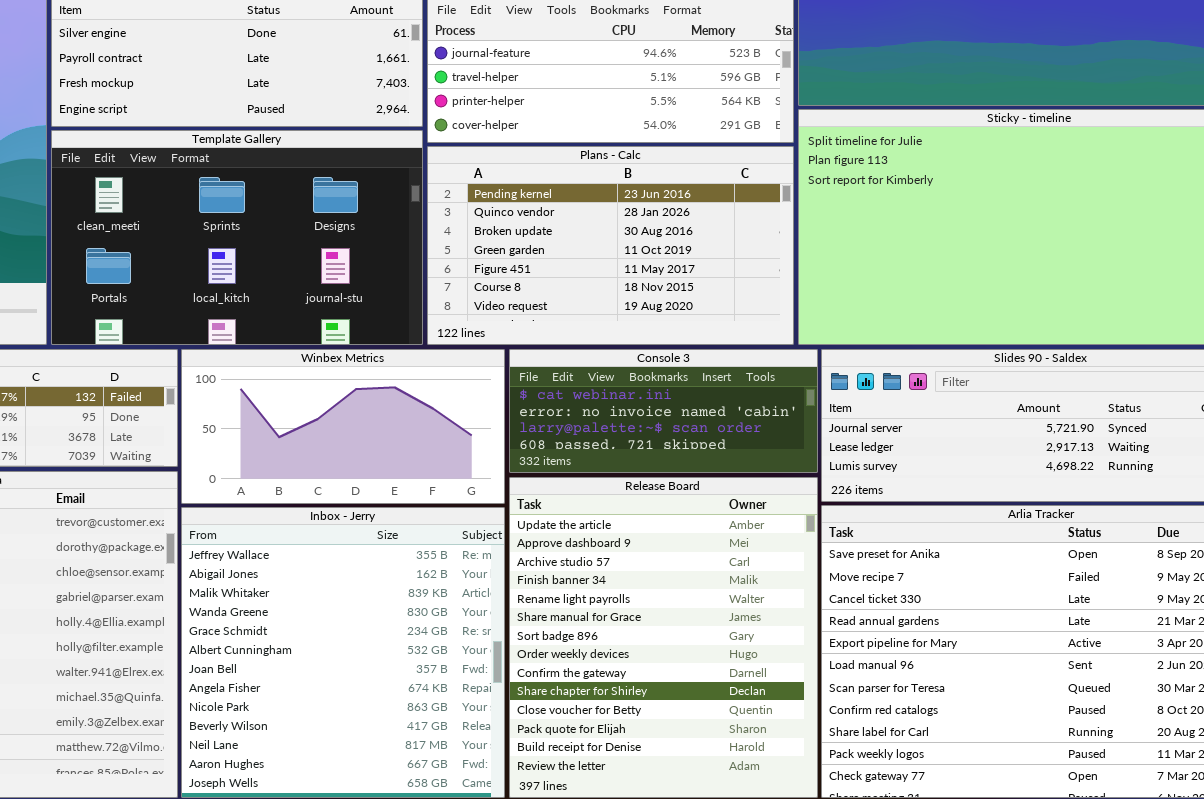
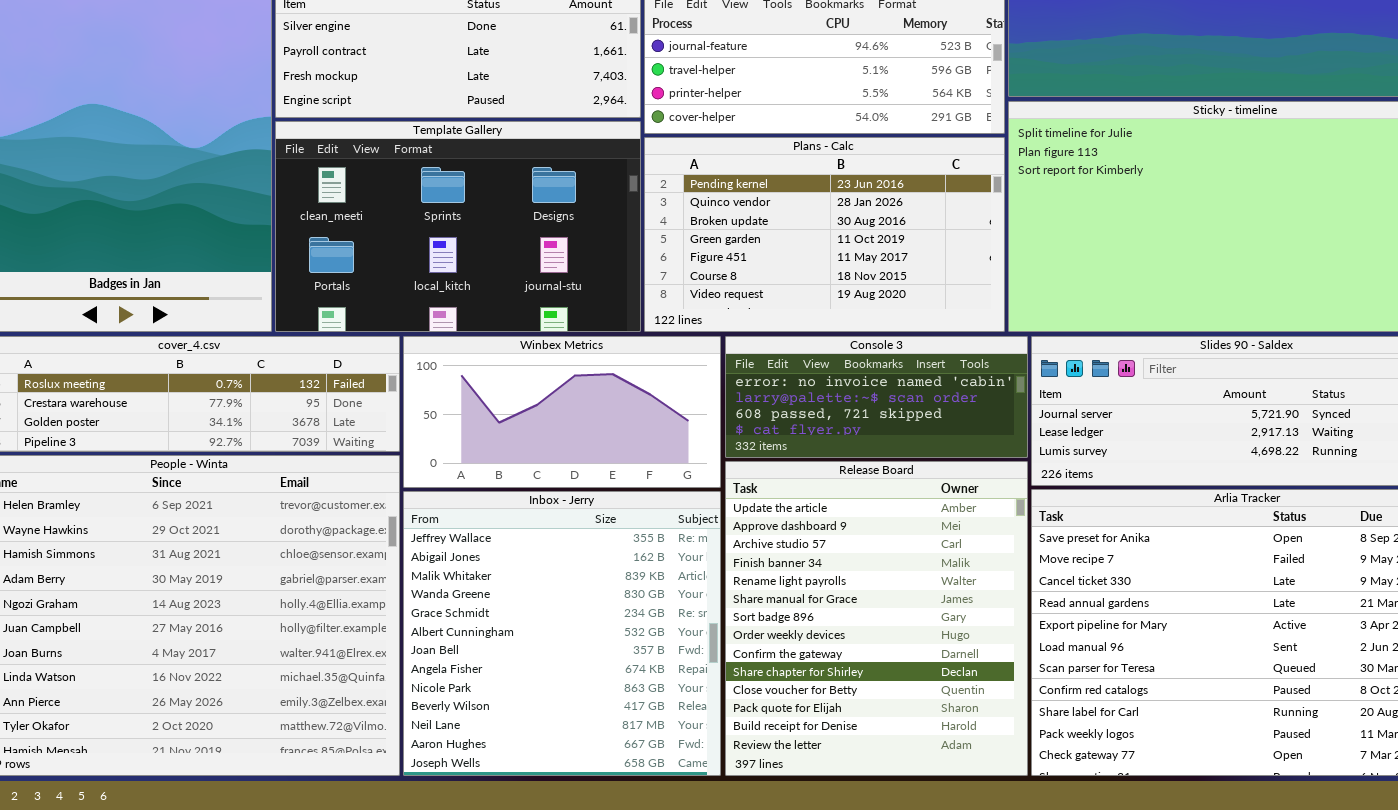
Console 3: [509,349,818,473] -> [725,336,1028,458], scrolled down 1 row

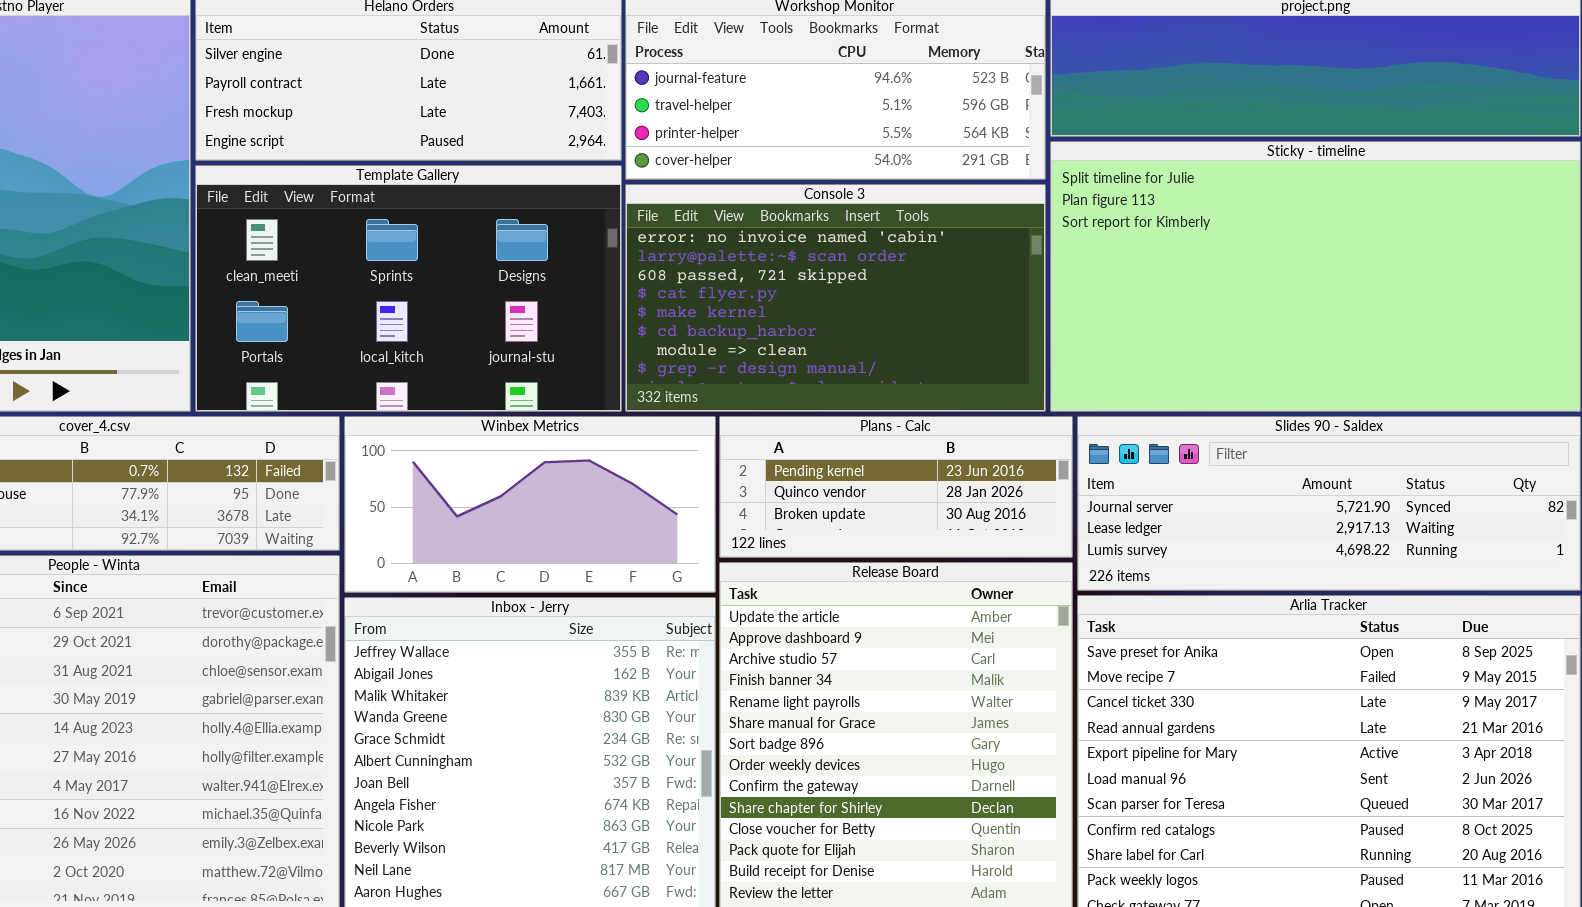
Plans - Calc: [644,137,1005,332] -> [719,416,1073,558], moved, resized
Console 3: [725,336,1028,458] -> [625,184,1046,412], moved, resized

